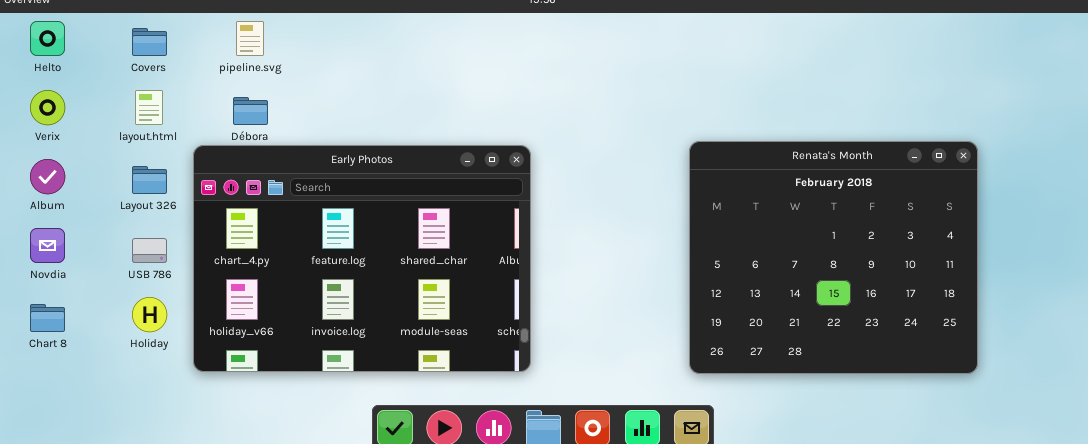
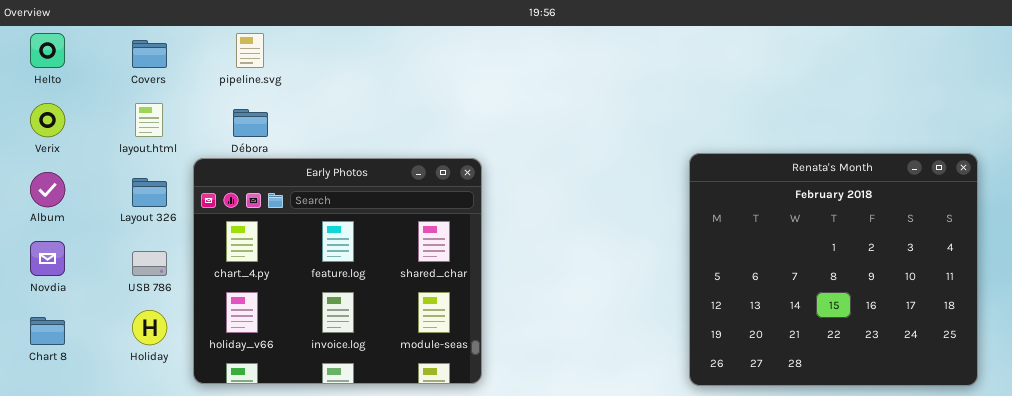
Early Photos: [193,145,531,372] -> [193,158,482,384], resized

